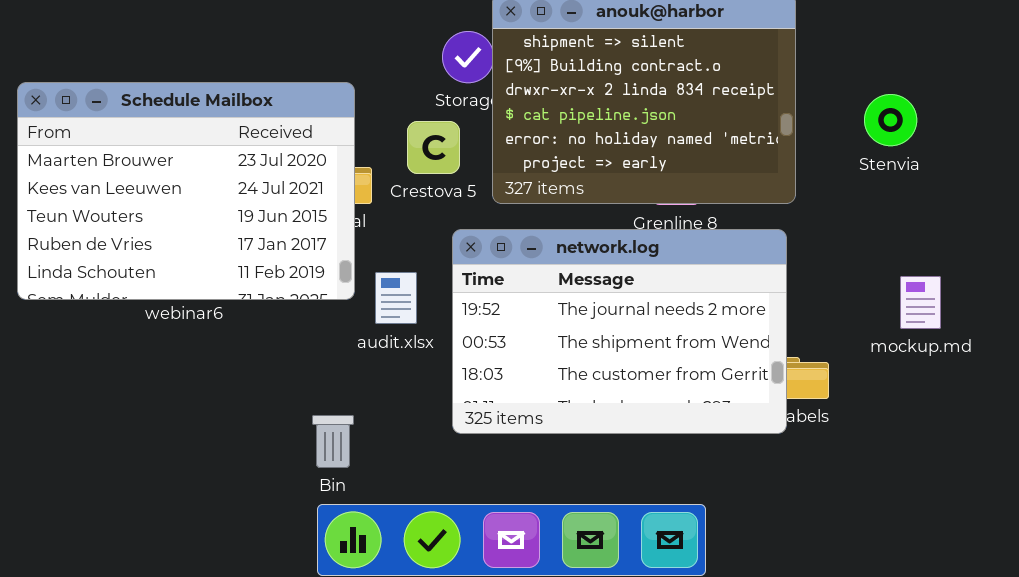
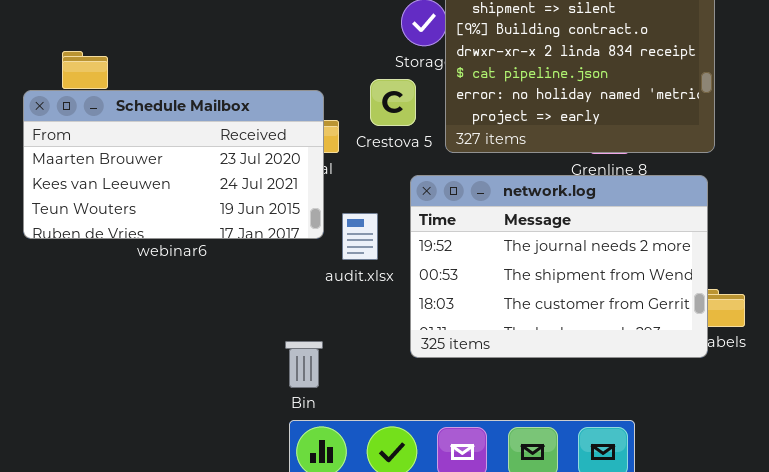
Schedule Mailbox: [17,82,355,300] -> [23,90,324,239], resized

